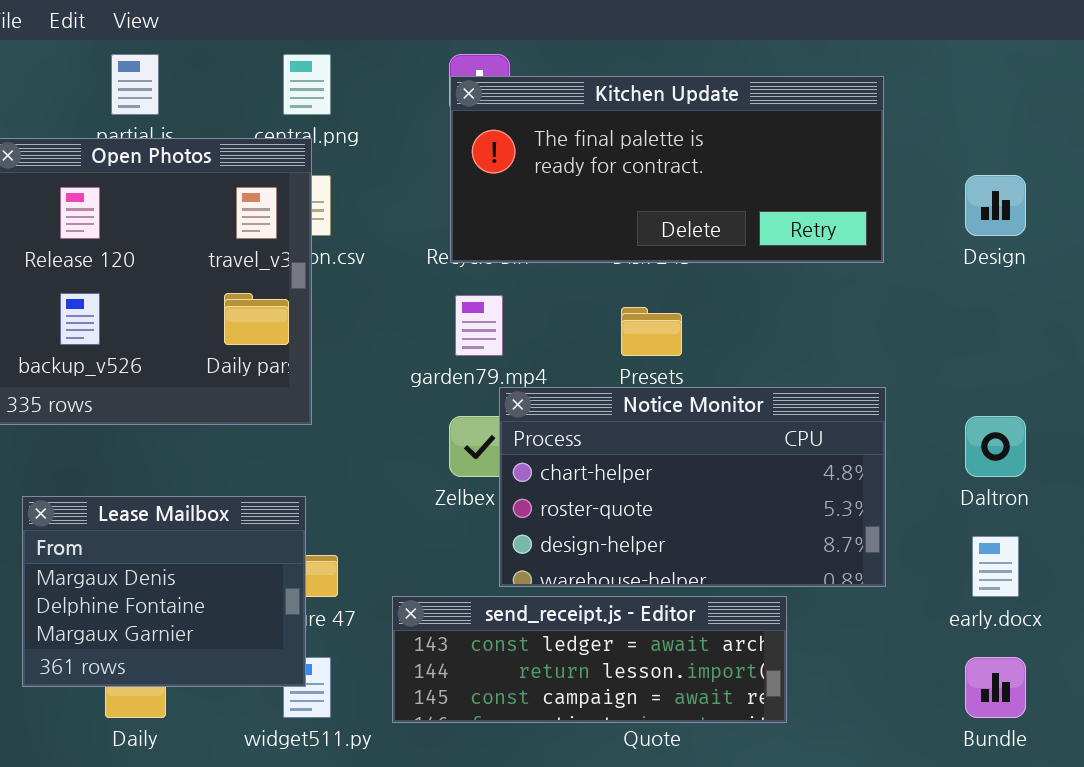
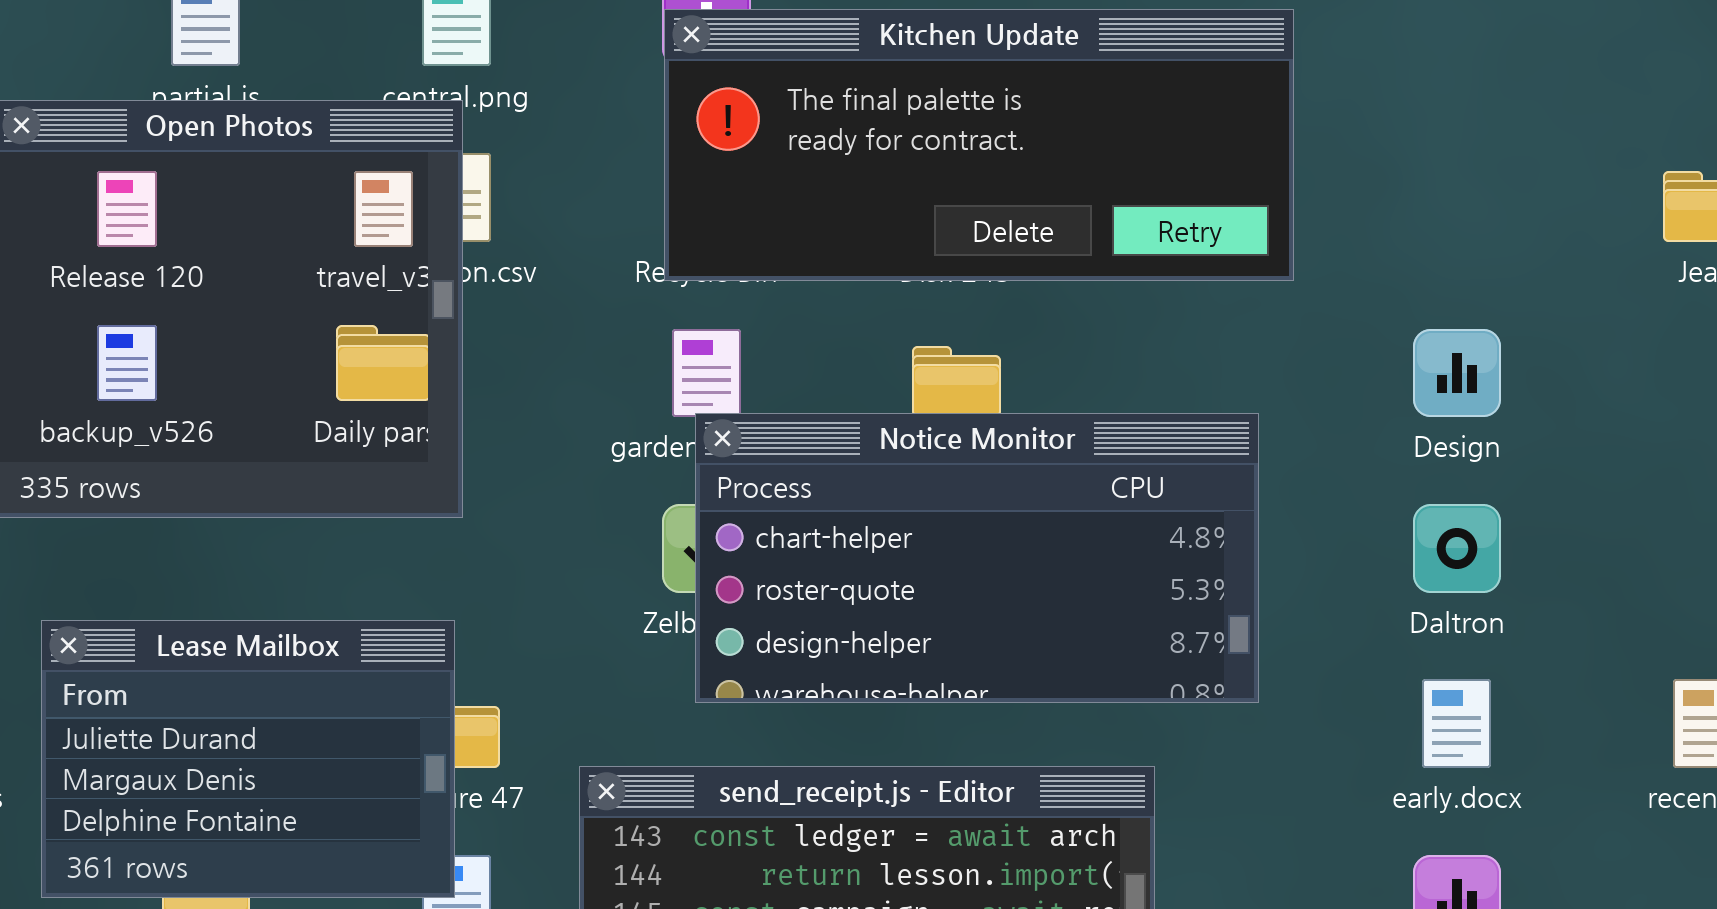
Design: [965,175,1026,236] -> [1413,329,1501,417], moved
Notice Monitor: [499,387,886,587] -> [695,413,1259,703], moved
Lease Mailbox: [22,496,306,687] -> [41,620,455,898], scrolled up 1 row

